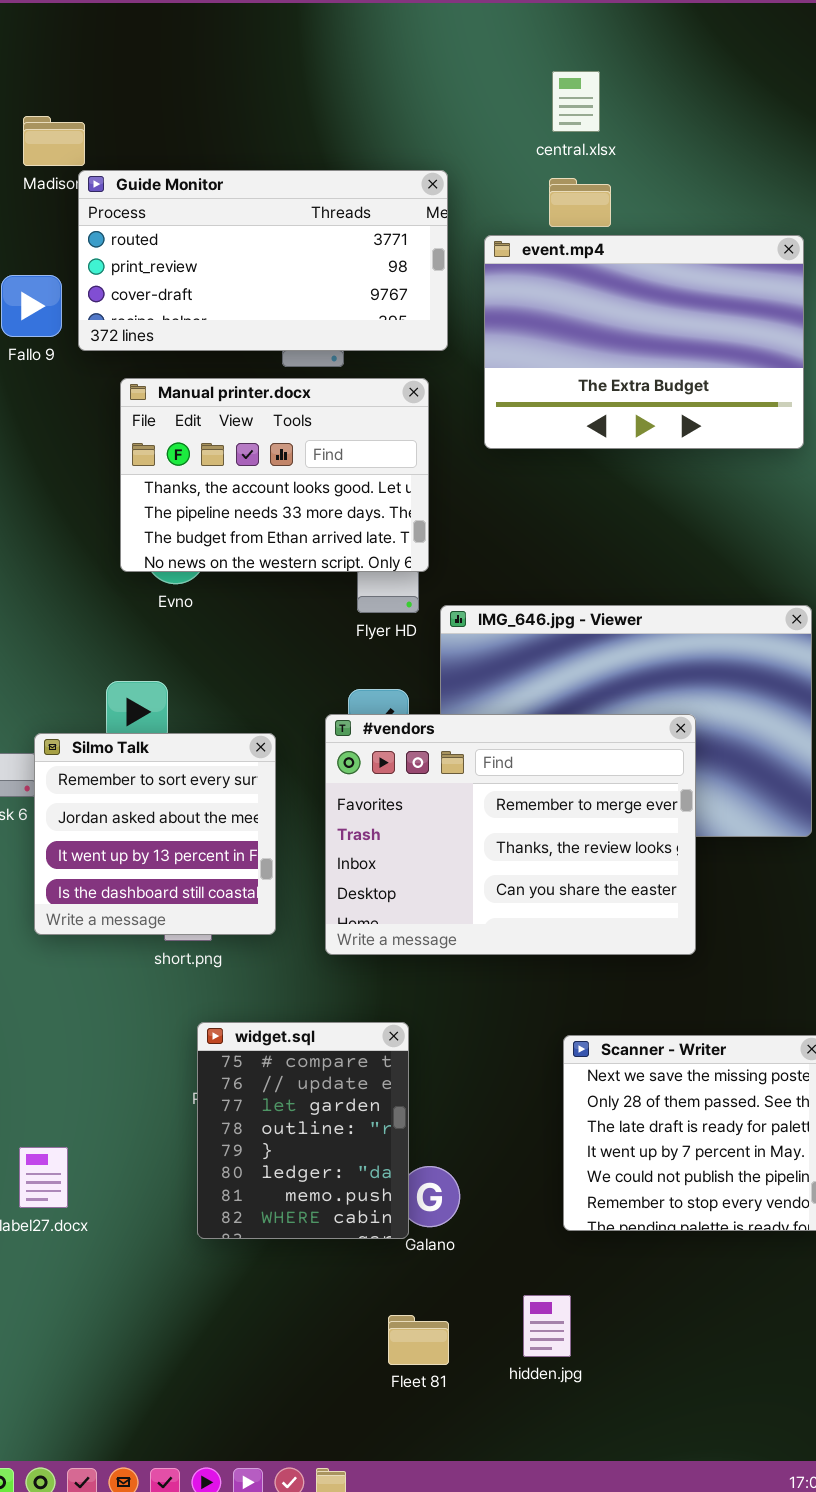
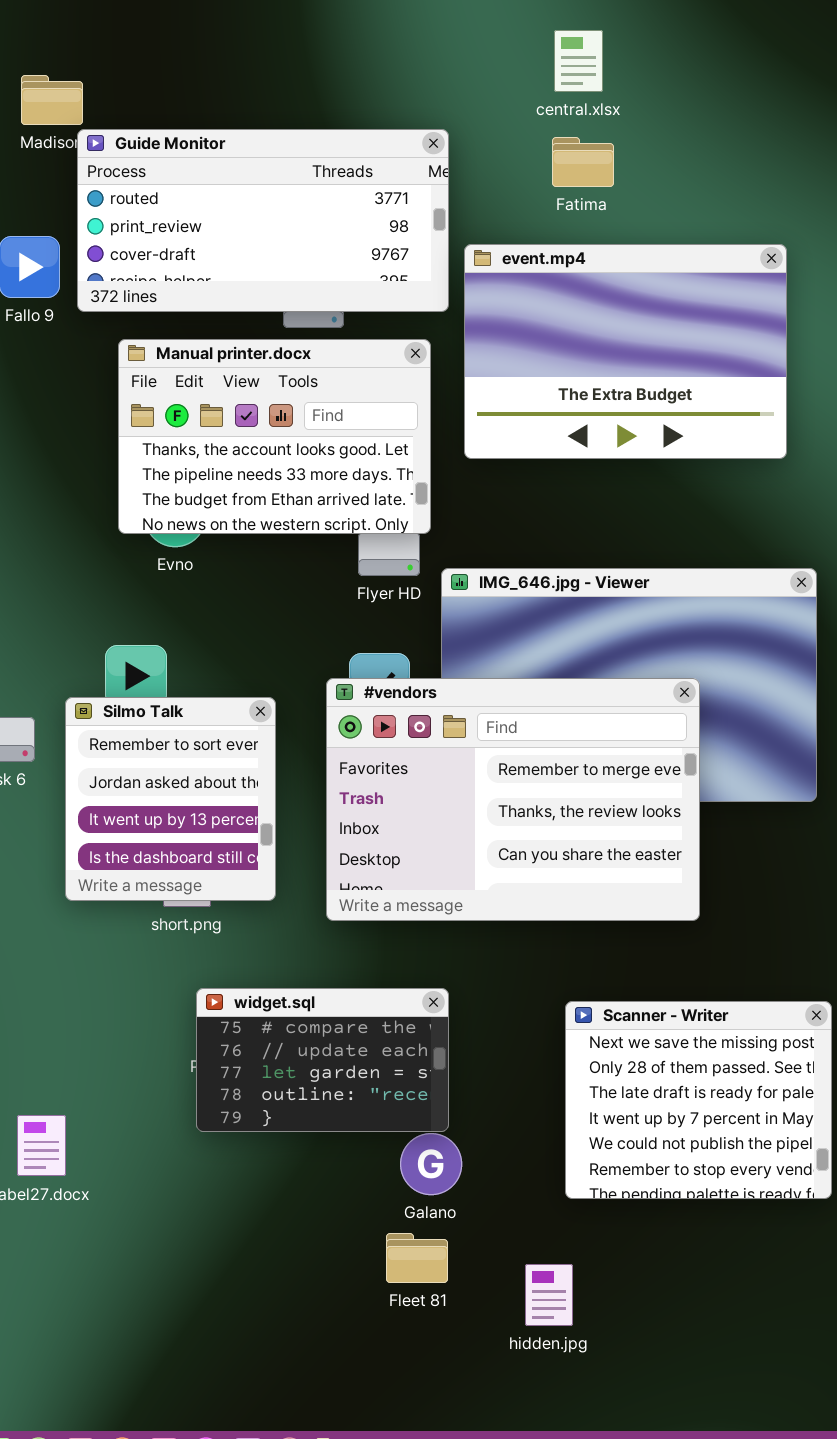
event.mp4: [484,235,804,449] -> [464,244,787,459], moved
Silmo Talk: [34,733,276,935] -> [65,697,276,901], resized
widget.sql: [197,1022,409,1239] -> [196,988,449,1132], resized
Fleet 81: [388,1315,449,1365] -> [386,1233,448,1283], moved

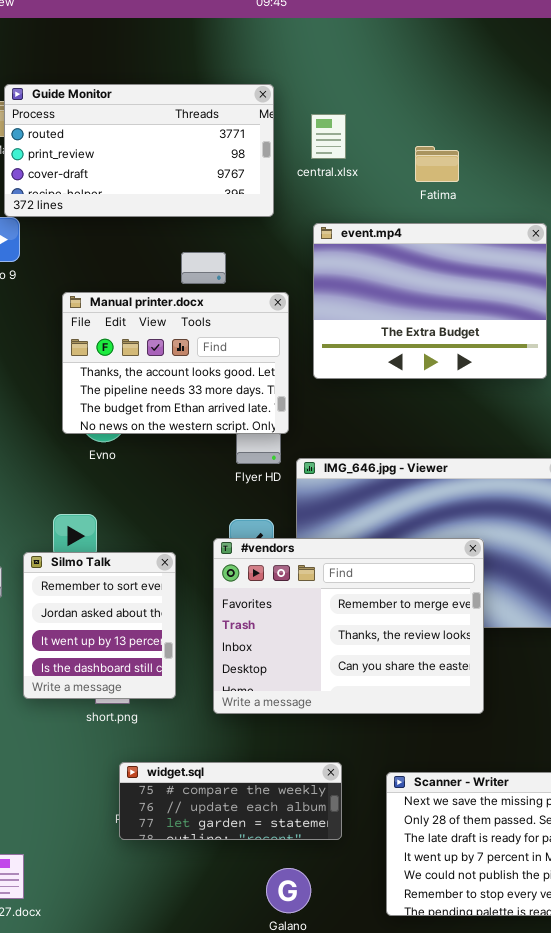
central.xlsx: [554,30,603,92] -> [311,114,346,159], moved
Guide Monitor: [77,129,449,312] -> [4,84,274,217], moved
Fatima: [552,137,614,187] -> [415,146,459,182], moved
widget.sql: [196,988,449,1132] -> [119,762,342,840], resized

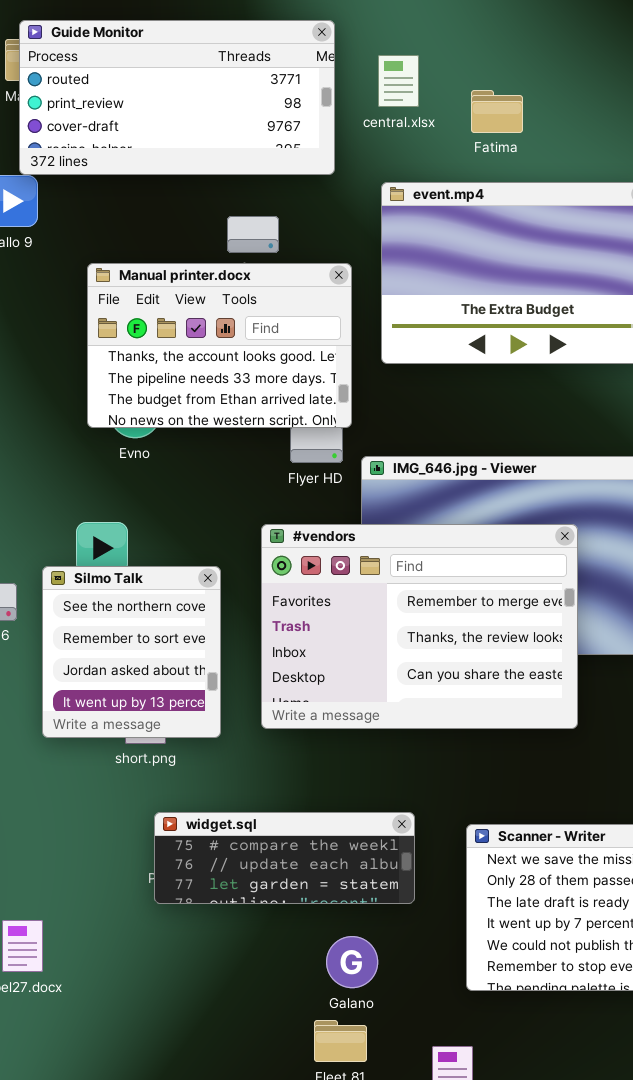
Fatima: [415,146,459,182] -> [471,90,523,133], moved
#vendors: [213,538,484,714] -> [261,524,578,729], moved
Silmo Talk: [23,552,176,699] -> [42,566,221,738], scrolled up 1 row

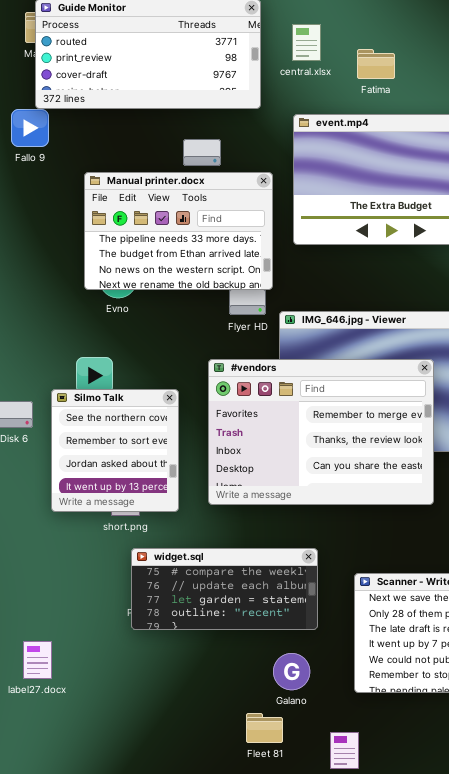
Manual printer.docx: [87,263,352,428] -> [84,172,273,290], scrolled down 1 row
widget.sql: [154,812,415,904] -> [131,548,318,630], resized
Galano: [326,936,378,988] -> [273,653,310,690], moved

